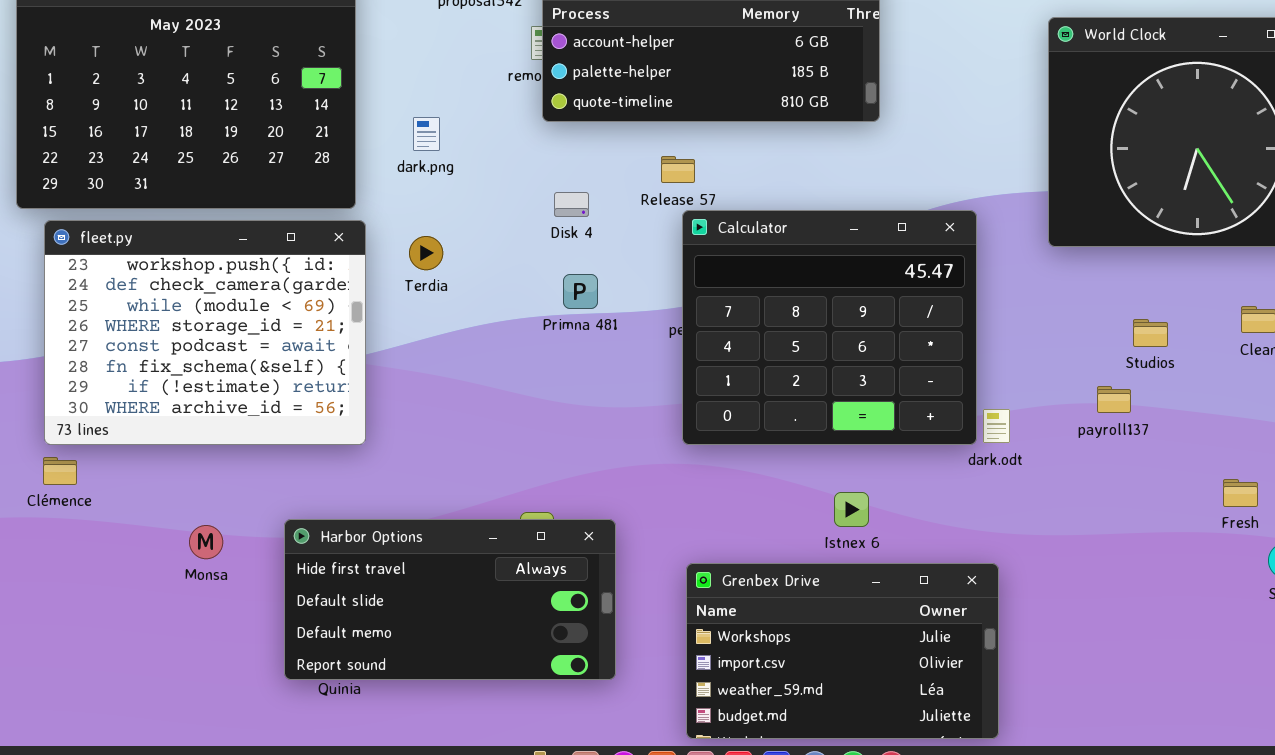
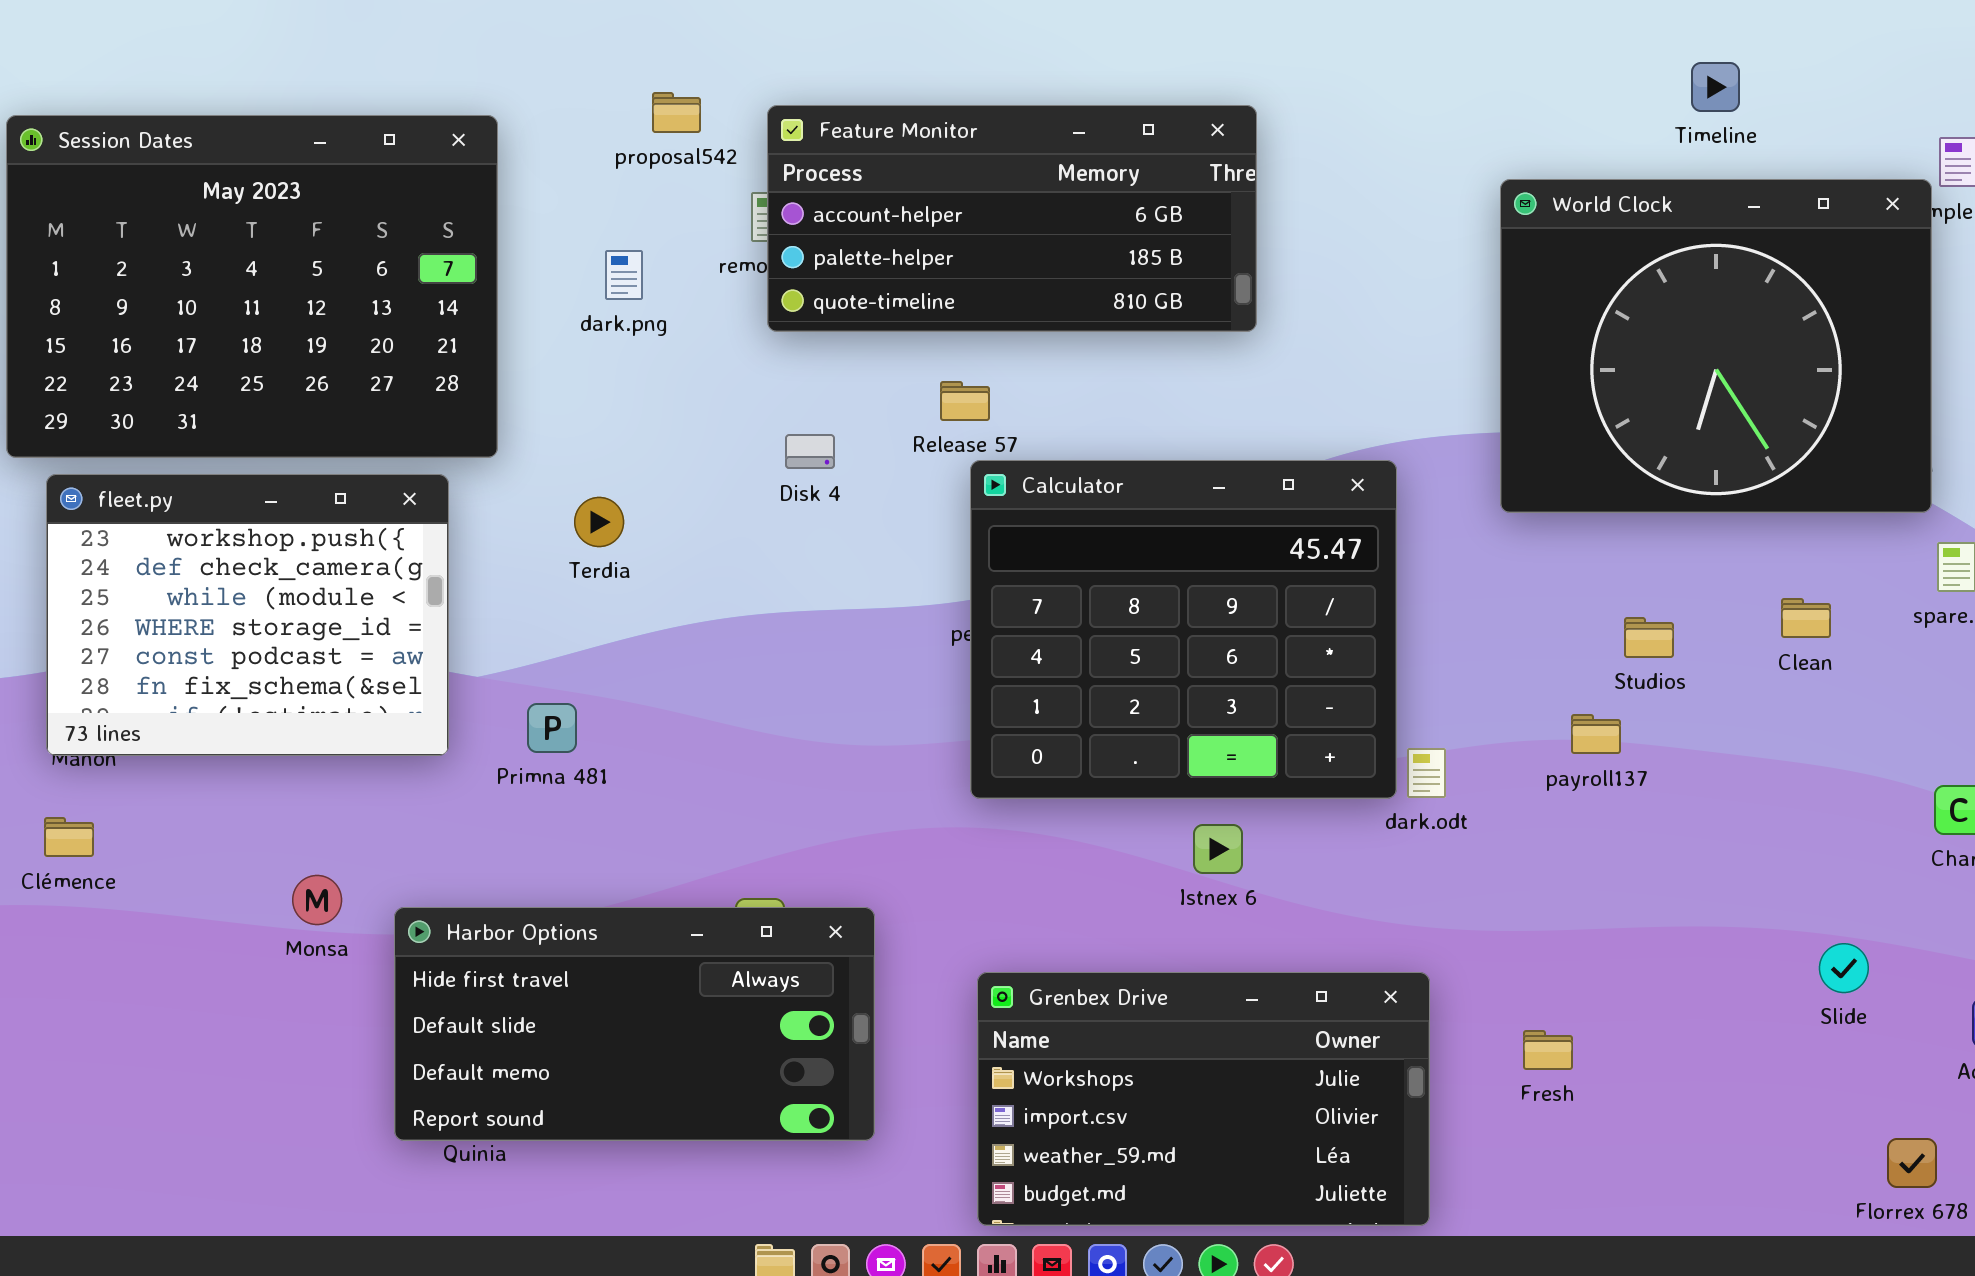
dark.png: [413,117,440,151] -> [605,250,643,300], moved
fleet.py: [44,220,366,445] -> [46,474,449,756], resized
Primna 481: [563,274,598,309] -> [527,703,577,753], moved
Fresh: [1223,479,1258,507] -> [1523,1030,1573,1070], moved
Istnex 6: [834,492,869,527] -> [1193,824,1243,874], moved
Monsa: [189,525,223,559] -> [292,875,342,925], moved

